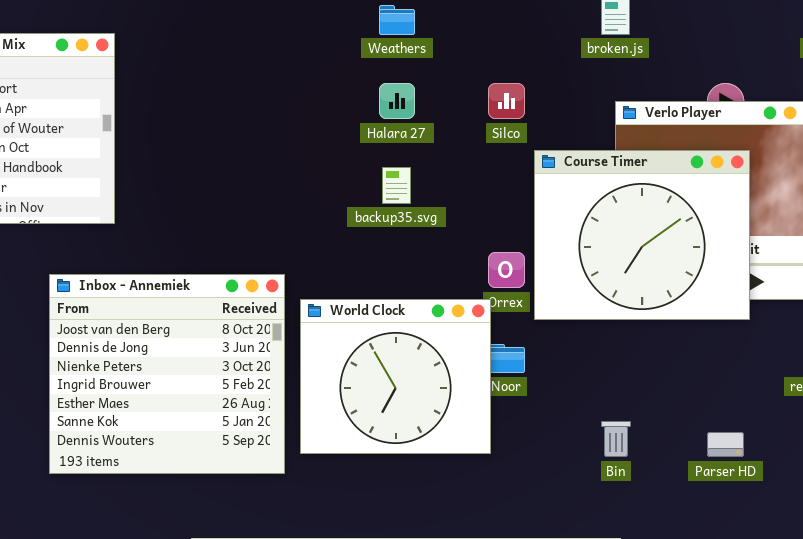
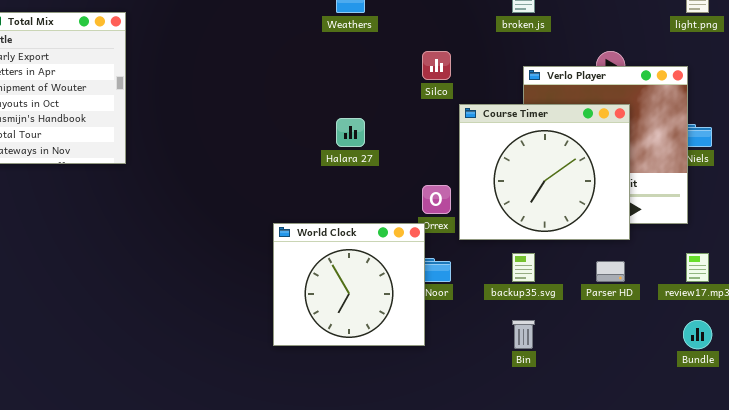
Halara 27: [379,83,415,119] -> [336,118,365,147], moved
backup35.svg: [382,167,411,204] -> [512,253,535,282], moved
Inbox - Annemiek: [49,274,285,474] -> none, closed
Parser HD: [707,432,744,457] -> [596,261,625,282], moved

